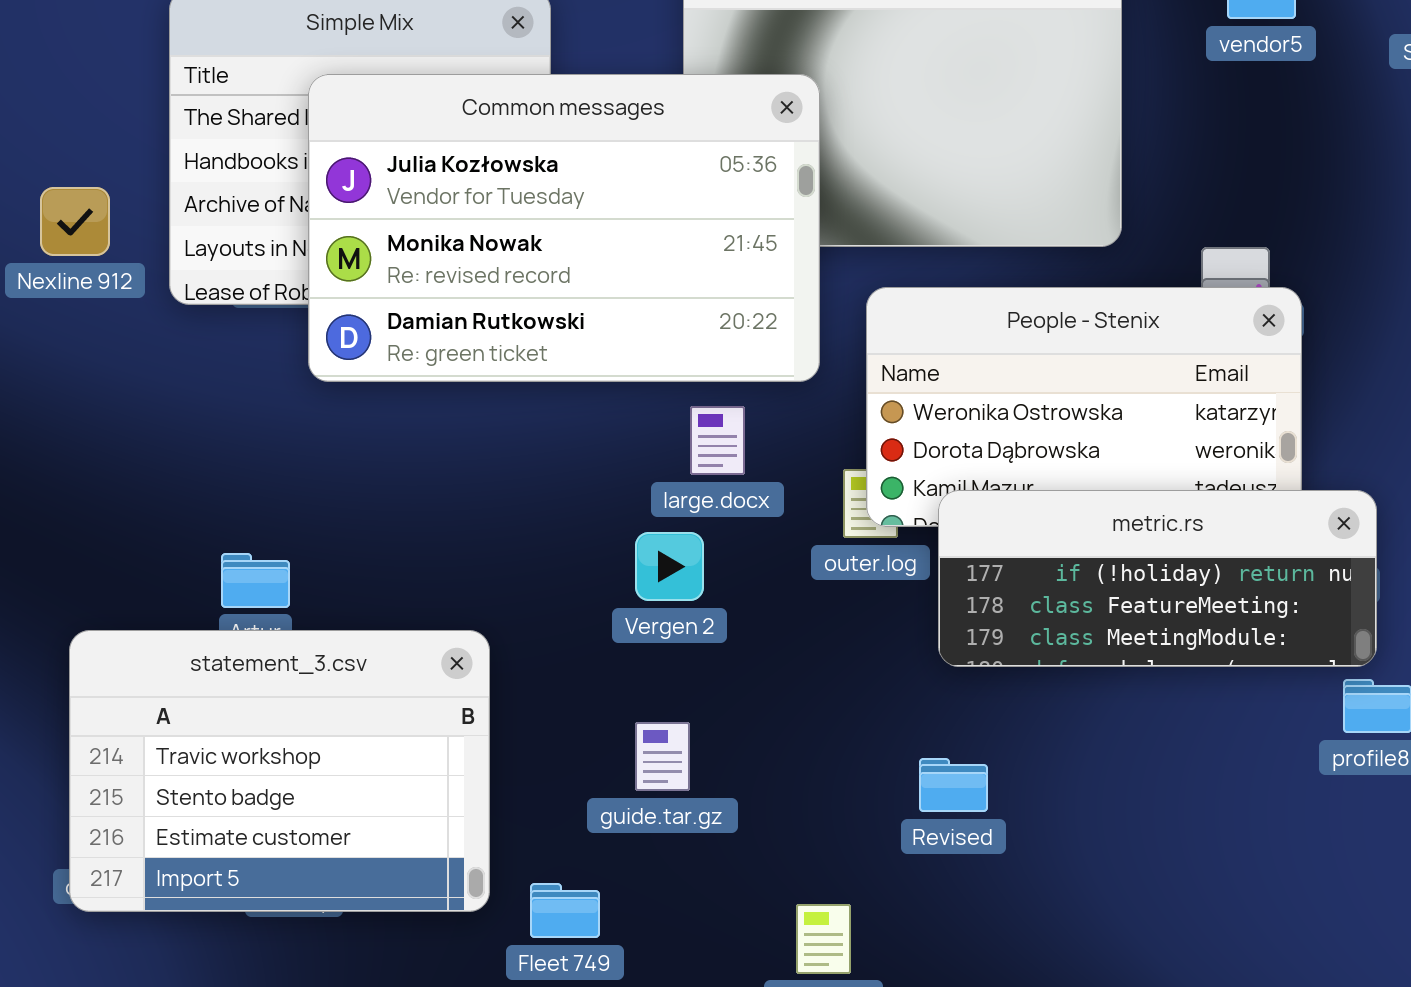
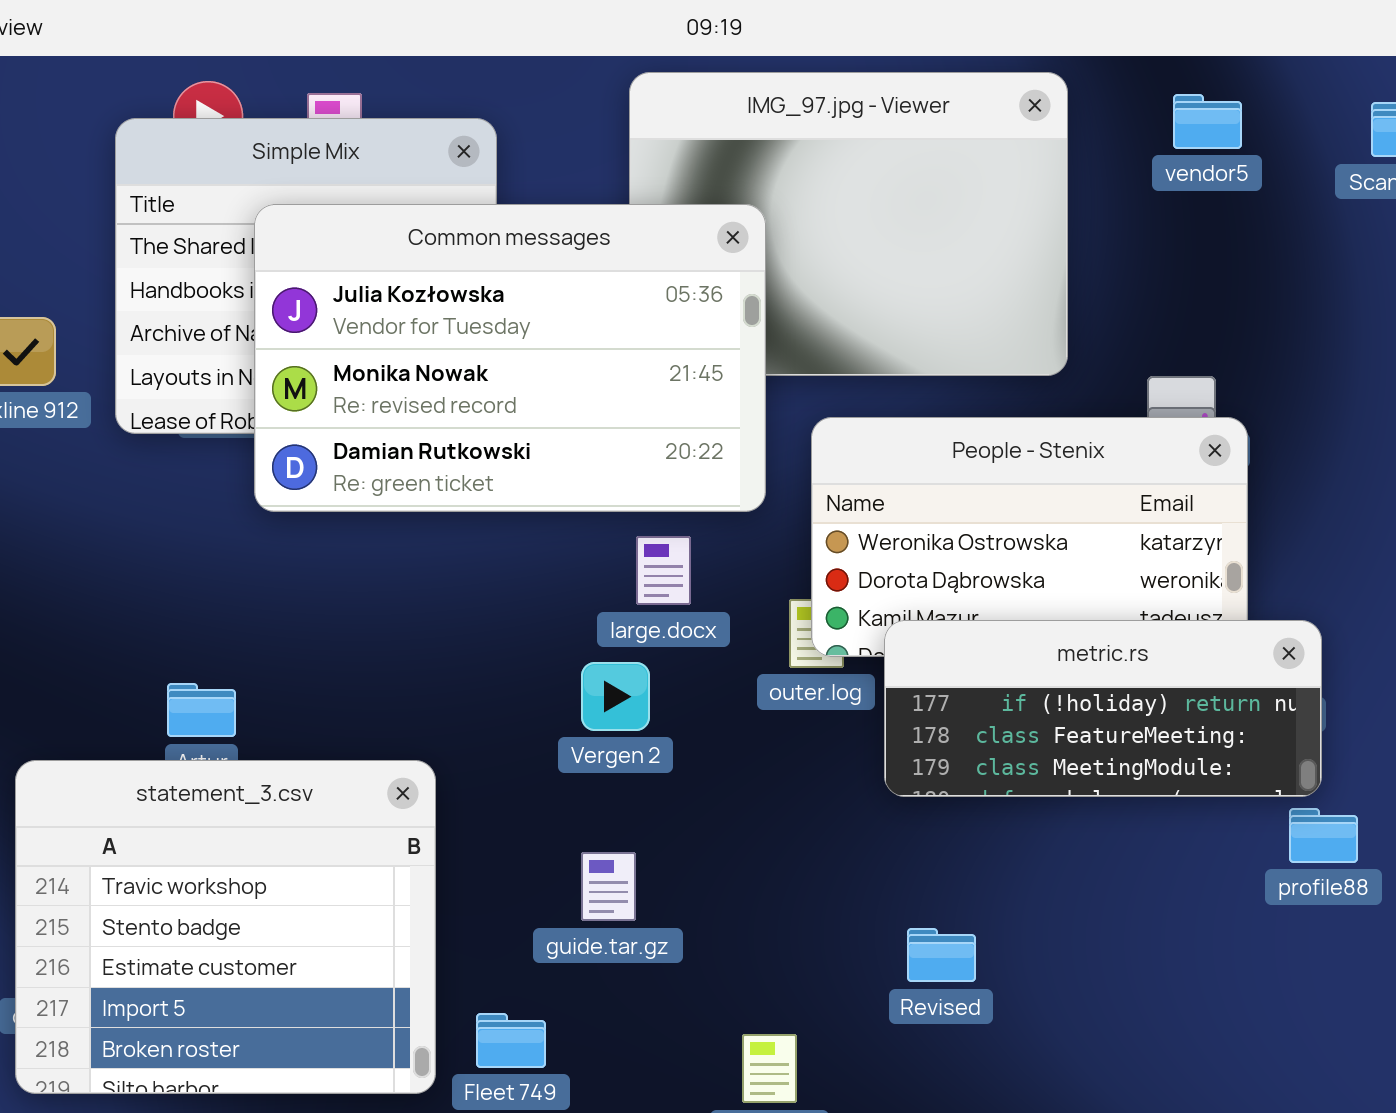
statement_3.csv: [69,630,490,912] -> [15,760,436,1094], resized
Revised: [919,758,988,812] -> [907,928,976,982], moved

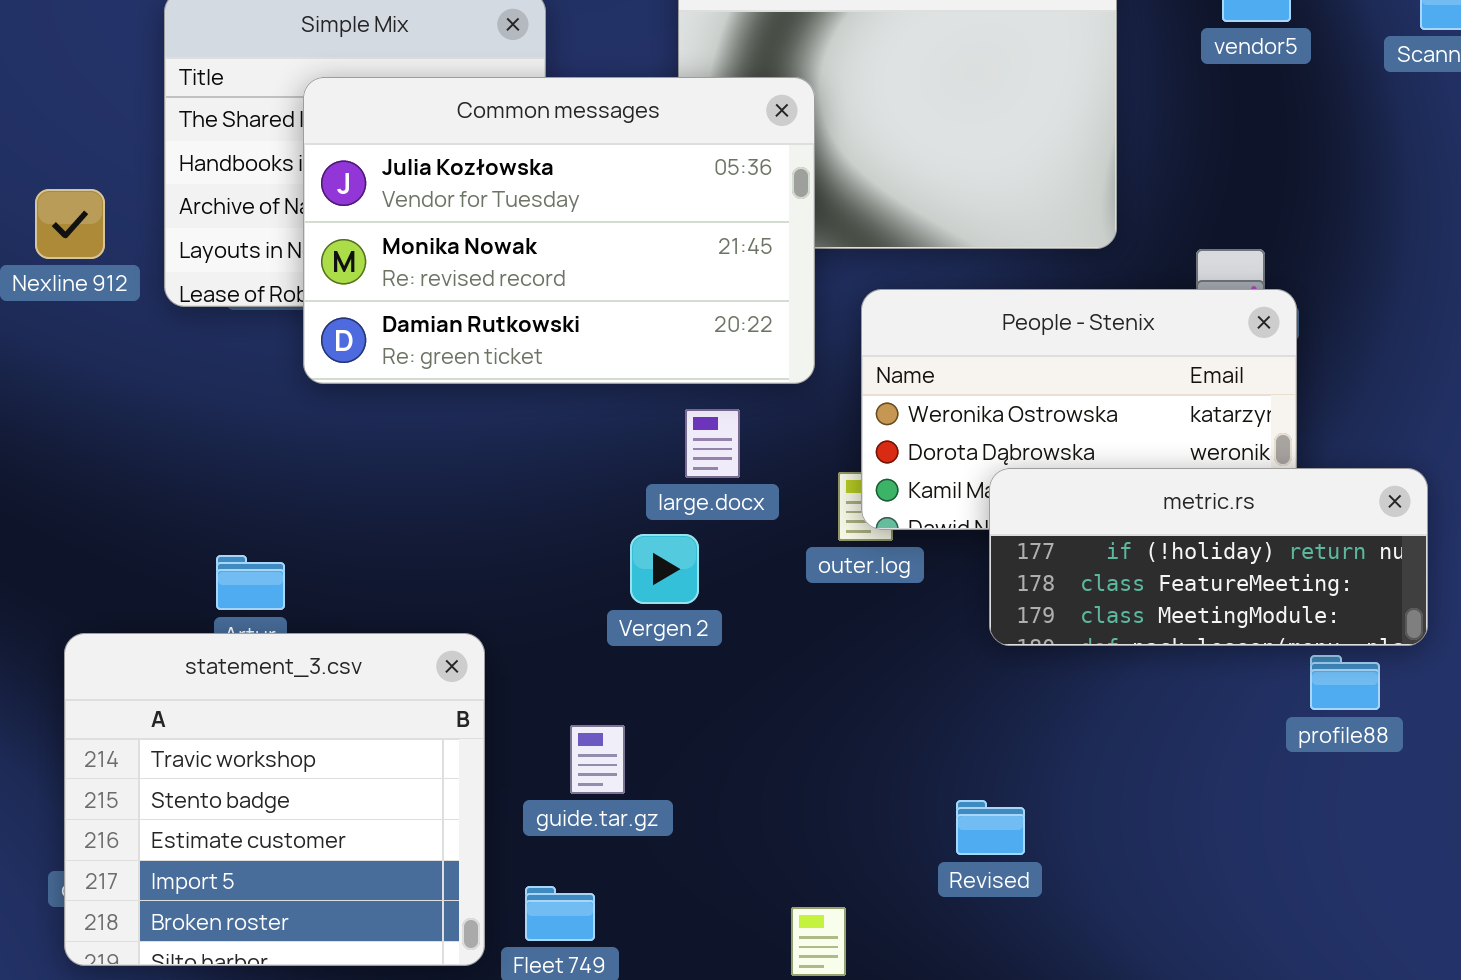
metric.rs: [884,620,1322,797] -> [989,468,1428,646], moved
profile88: [1289,808,1358,863] -> [1310,655,1380,710], moved
guide.tar.gz: [581,852,636,921] -> [570,725,625,794], moved

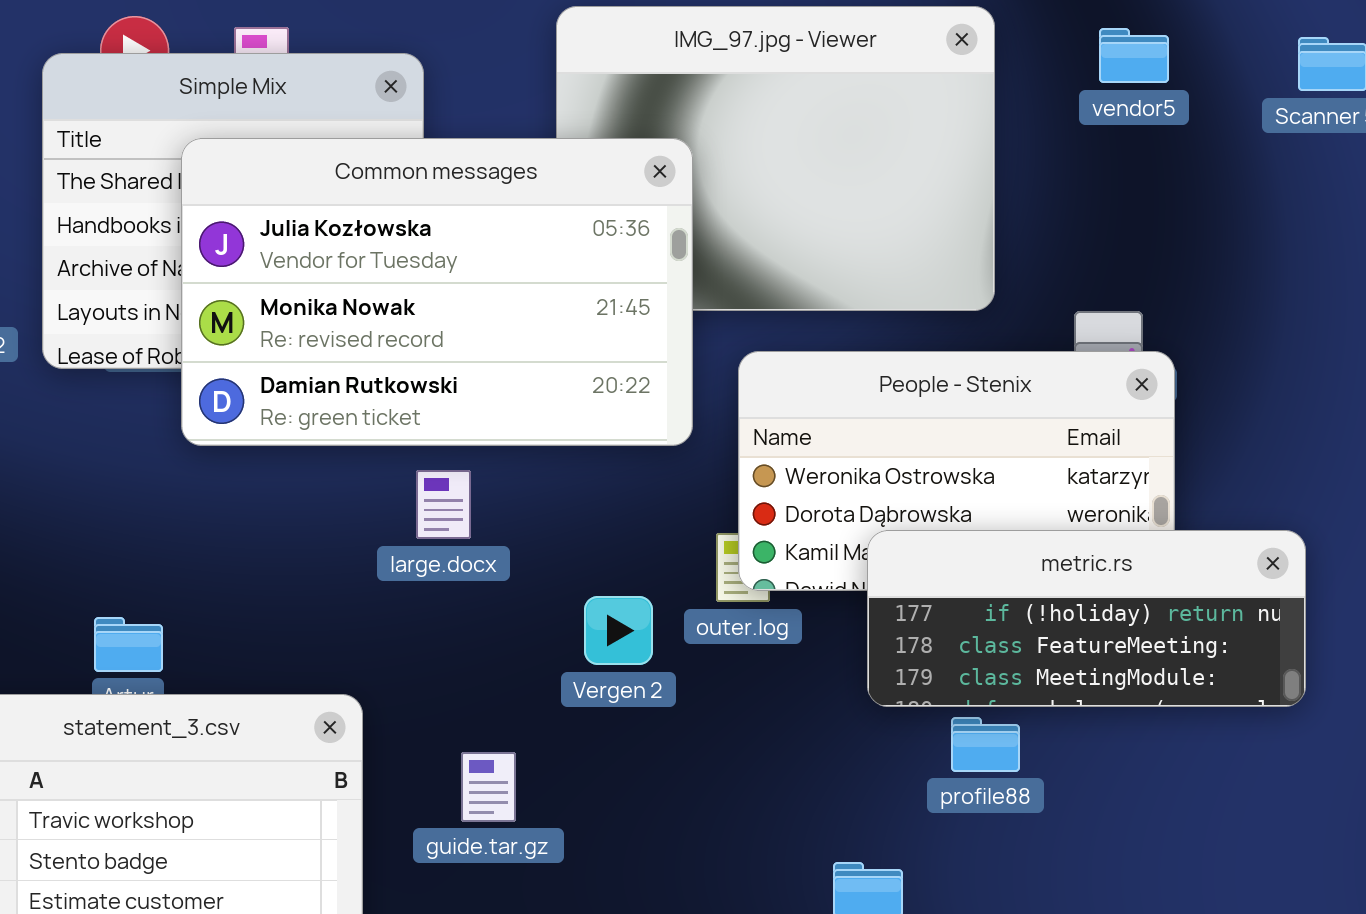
large.docx: [685,409,740,478] -> [416,470,471,539], moved
Vergen 2: [630,534,699,604] -> [584,596,653,665], moved
profile88: [1310,655,1380,710] -> [951,717,1020,772], moved
guide.tar.gz: [570,725,625,794] -> [461,752,516,822], moved

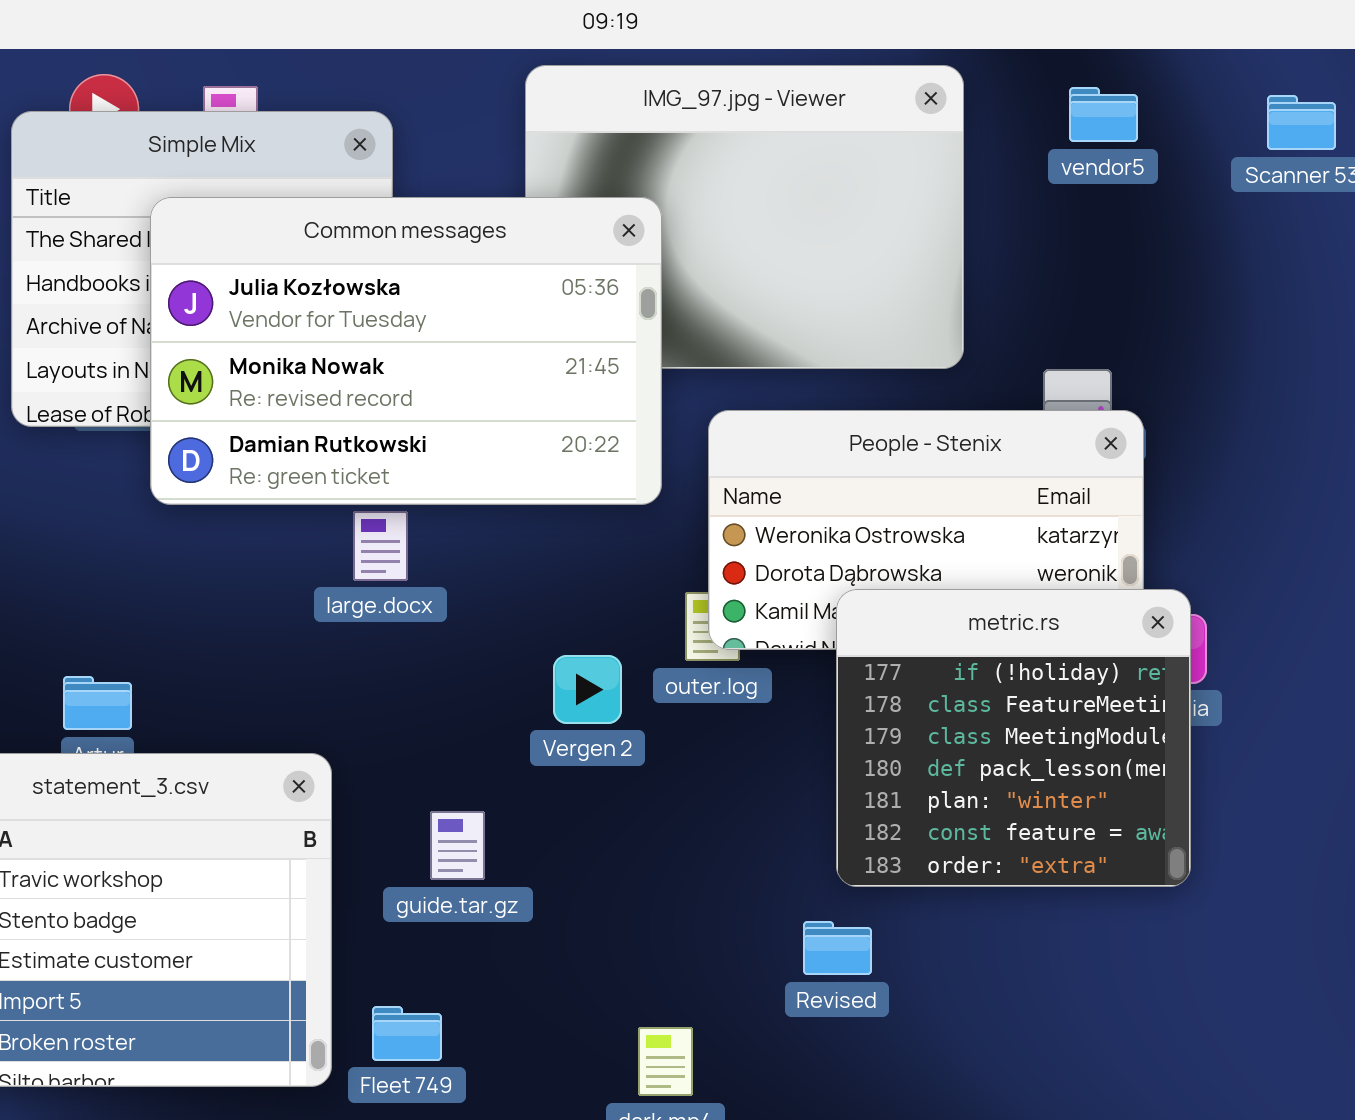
large.docx: [416,470,471,539] -> [353,511,408,581], moved
metric.rs: [867,530,1306,707] -> [836,589,1191,887], resized

